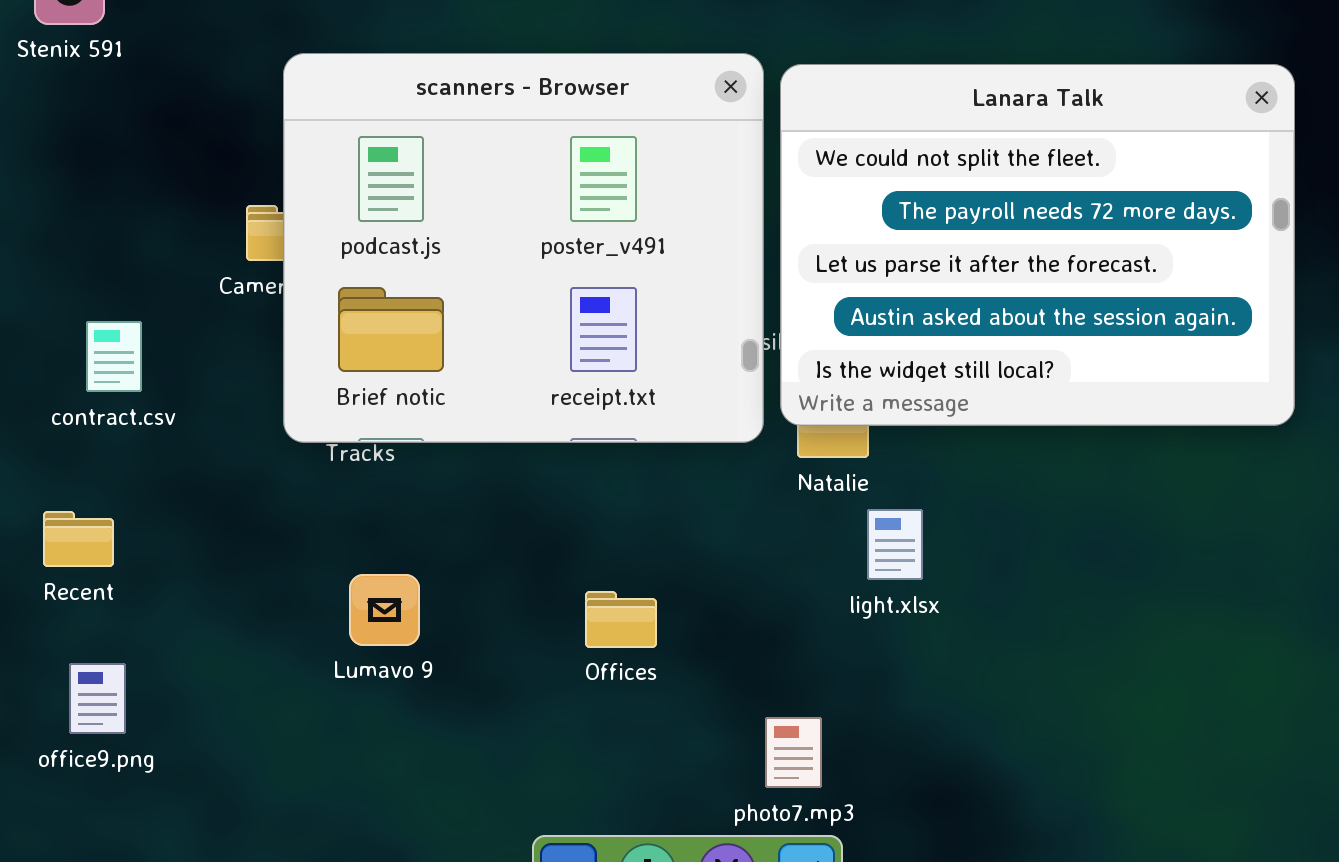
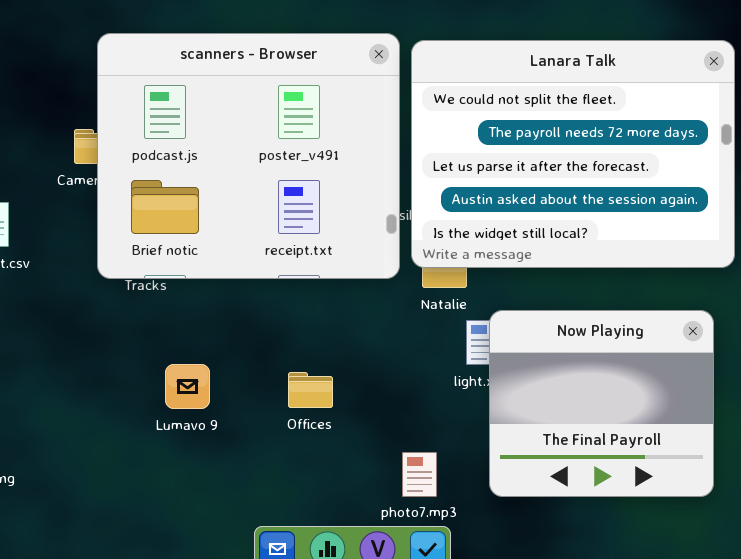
Now Playing: none -> [489,310,714,497], opened
Lumavo 9: [349,574,420,646] -> [165,364,210,409], moved

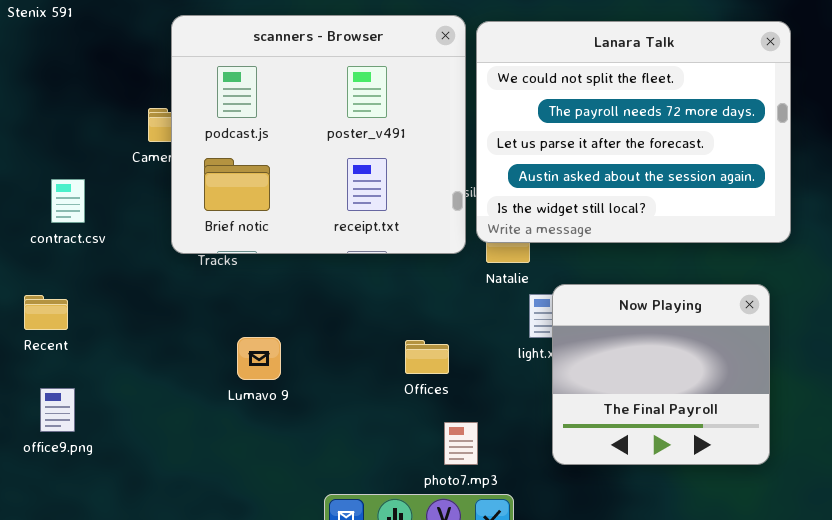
Offices: [288,372,333,408] -> [405,340,449,374], moved
photo7.mp3: [402,452,437,497] -> [444,422,478,465], moved

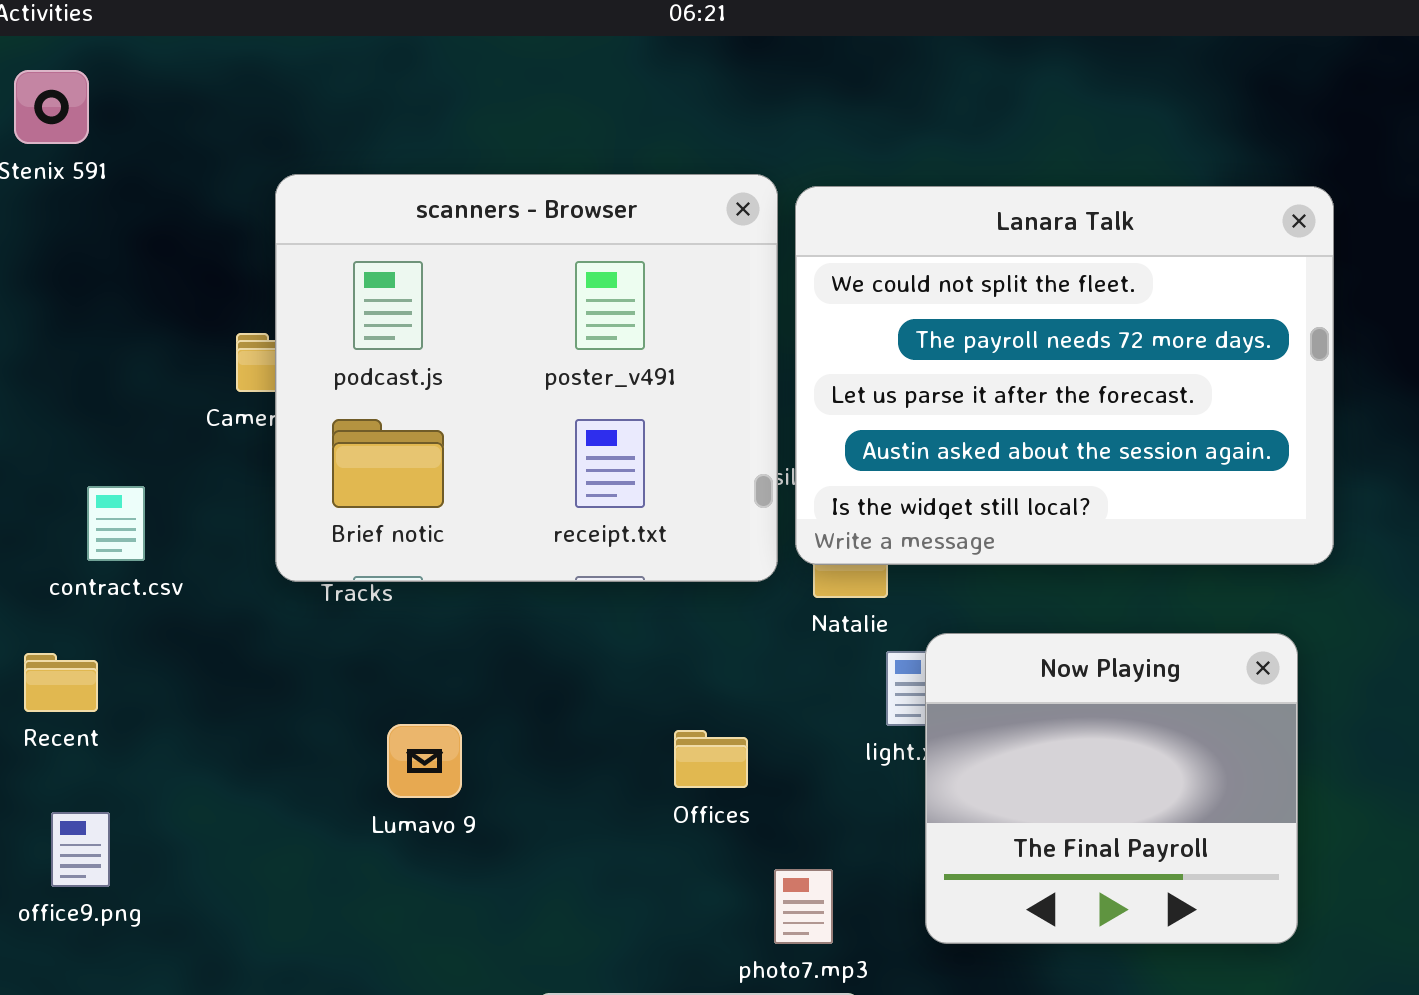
contract.csv: [51,179,85,223] -> [87,486,145,561], moved
photo7.mp3: [444,422,478,465] -> [774,869,833,944], moved

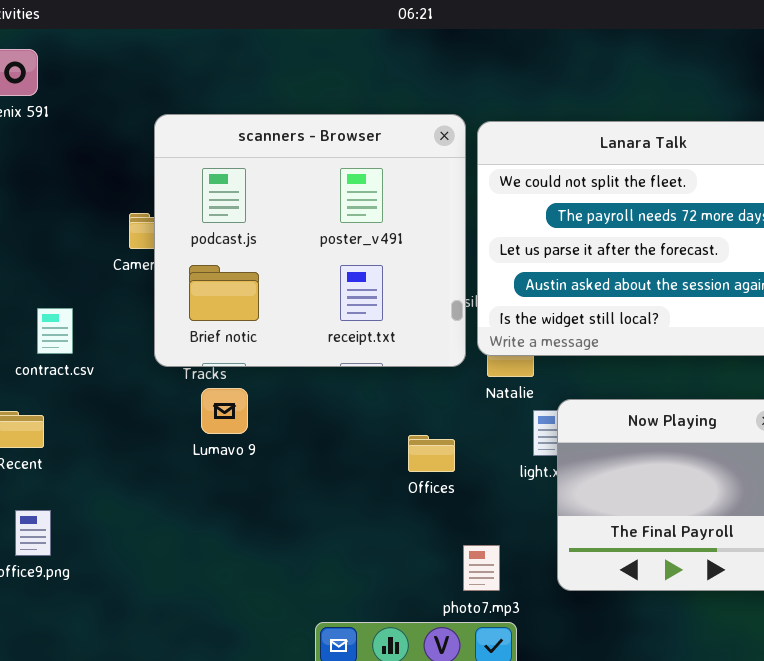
Lumavo 9: [387,724,462,798] -> [201,388,248,434], moved
Offices: [674,730,748,788] -> [408,435,455,472], moved

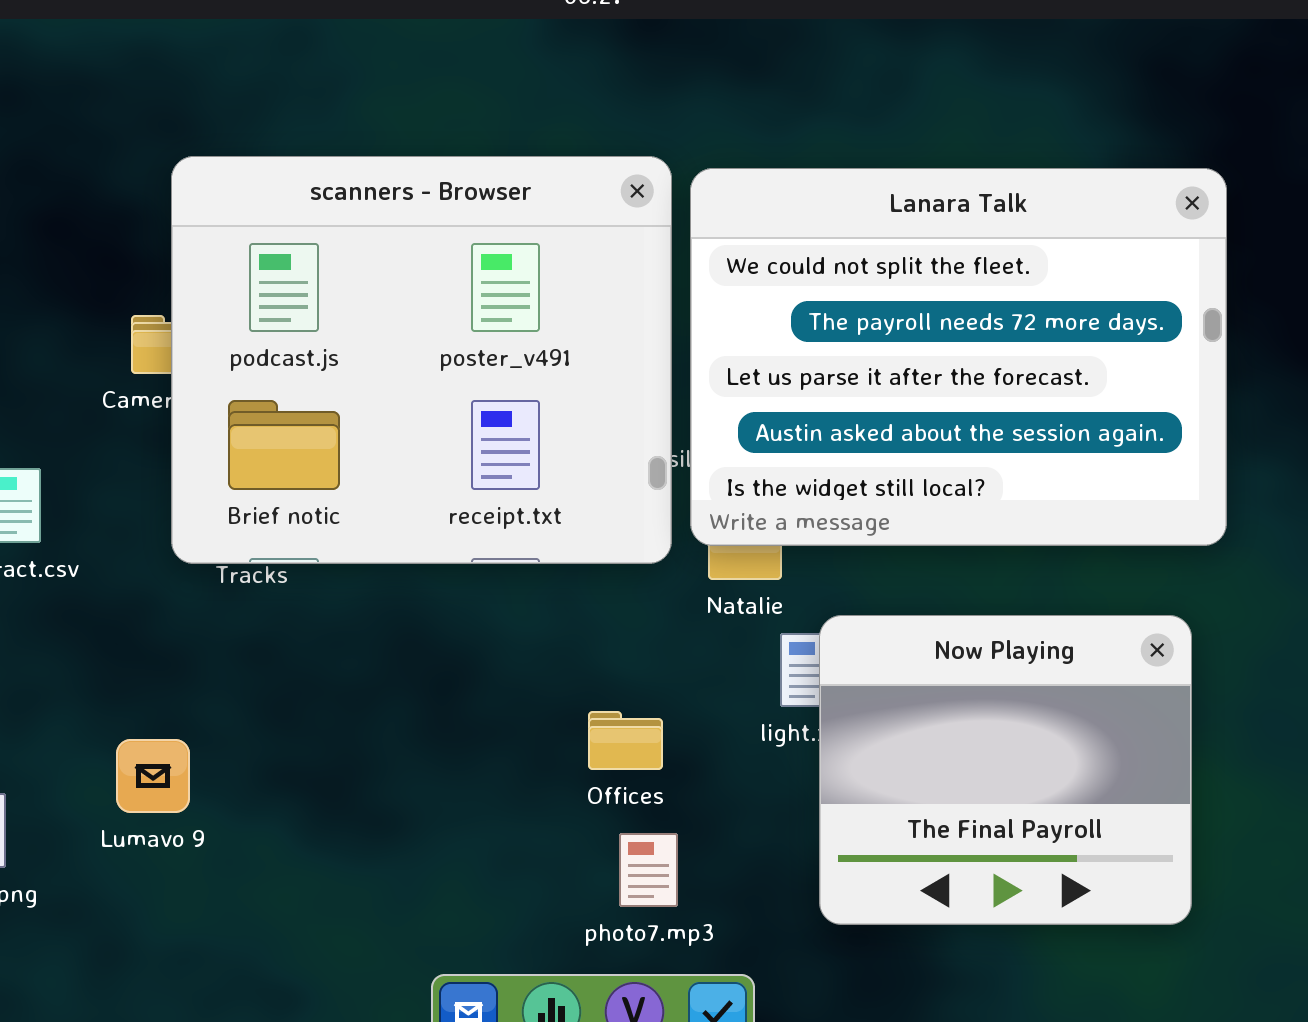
Lumavo 9: [201,388,248,434] -> [116,739,190,813], moved
Offices: [408,435,455,472] -> [588,711,663,770], moved
photo7.mp3: [463,545,500,591] -> [619,833,678,907], moved

